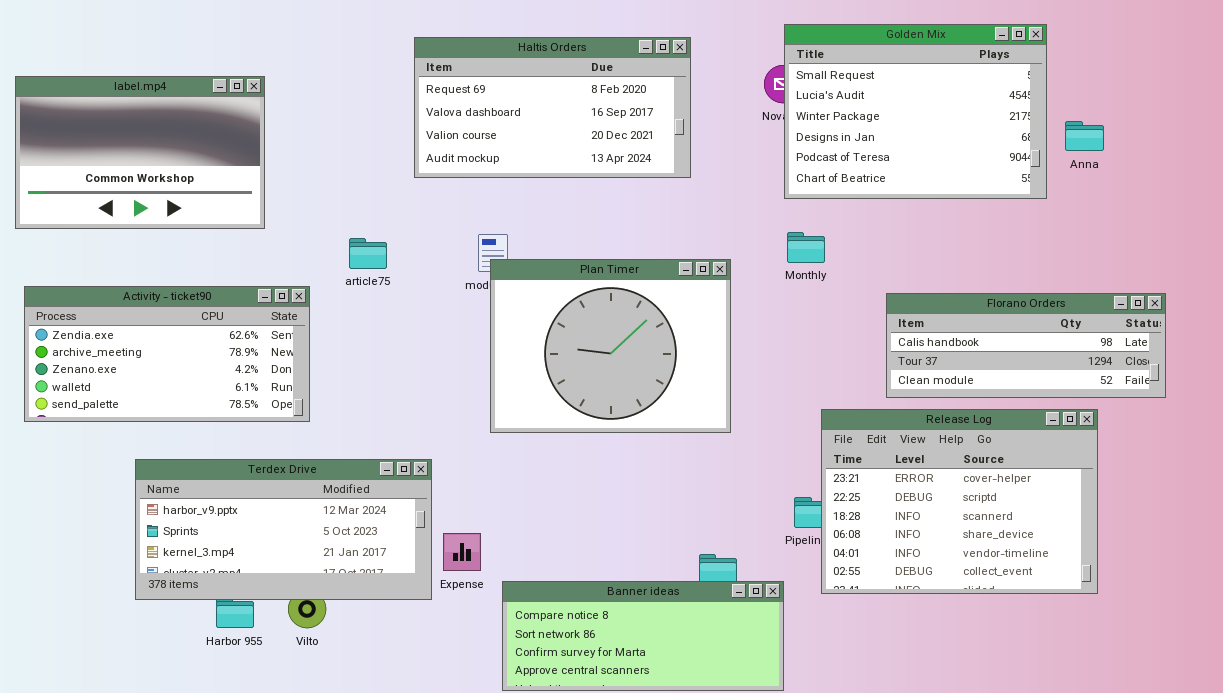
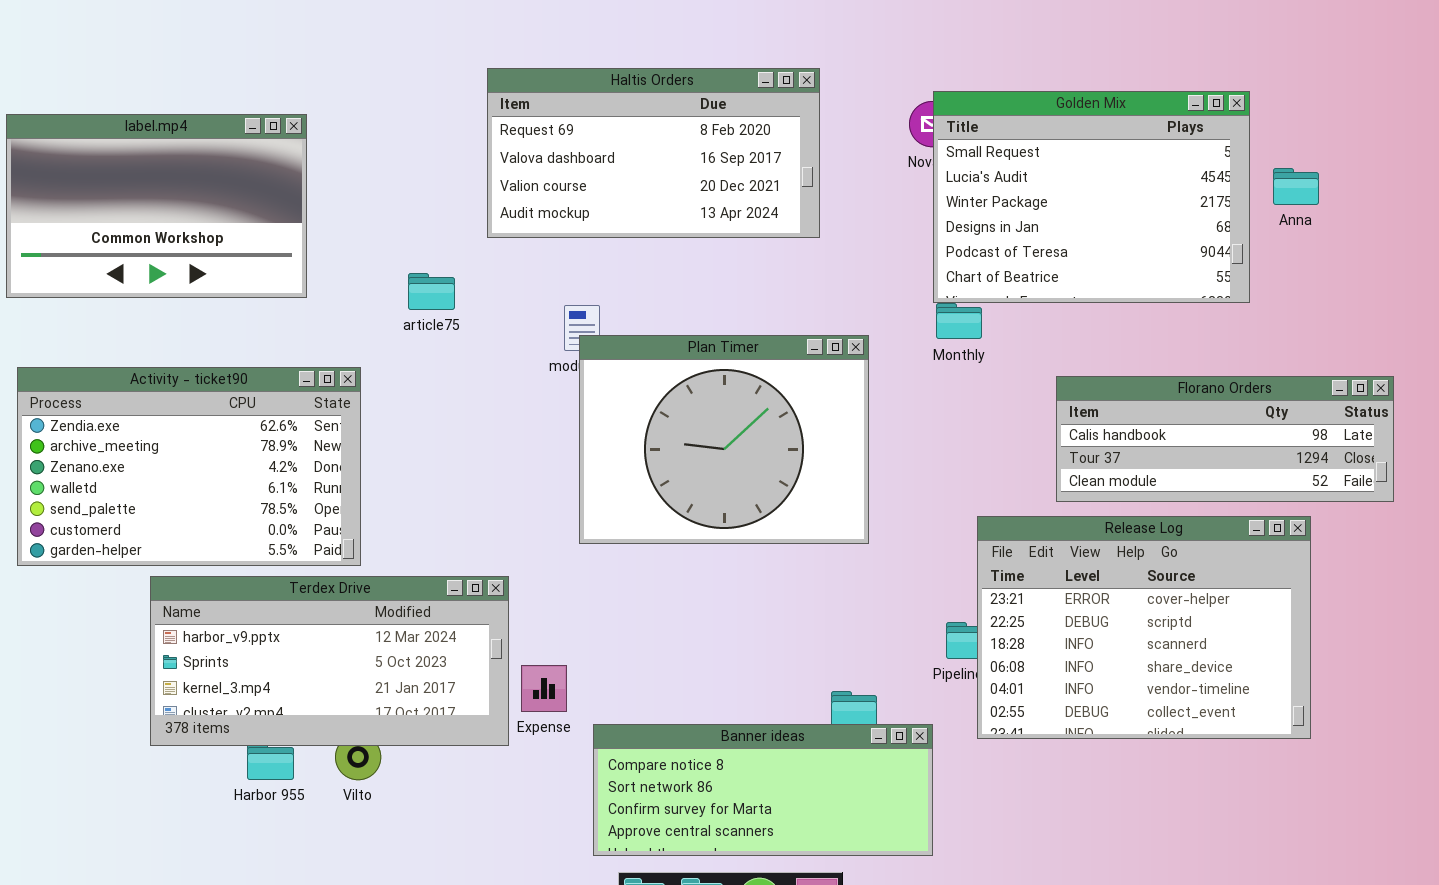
Golden Mix: [784,24,1047,199] -> [933,91,1250,303], moved
article75: [349,238,387,269] -> [408,273,455,310], moved
Activity - ticket90: [24,286,310,422] -> [17,367,361,566], resized

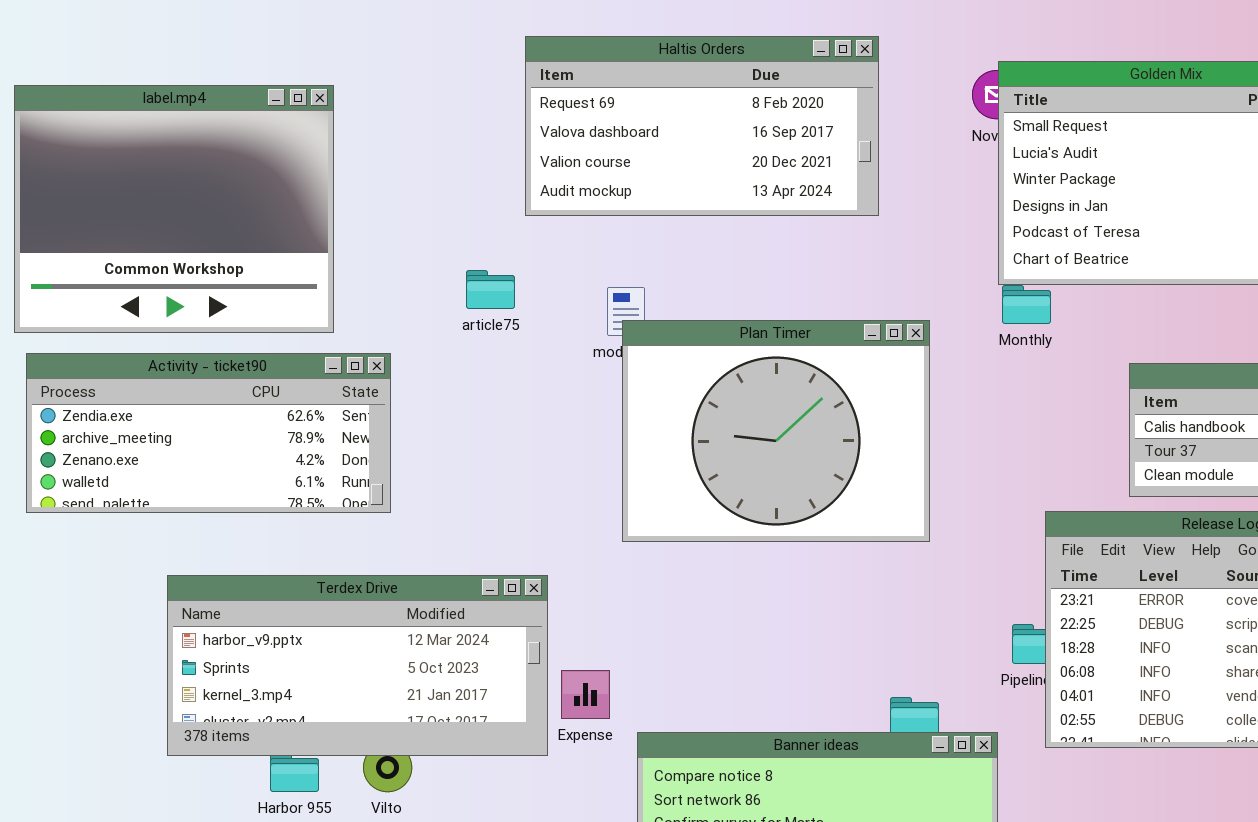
label.mp4: [6,114,307,298] -> [14,85,334,333], resized
article75: [408,273,455,310] -> [466,270,515,309], moved
Activity - ticket90: [17,367,361,566] -> [26,353,391,513], resized

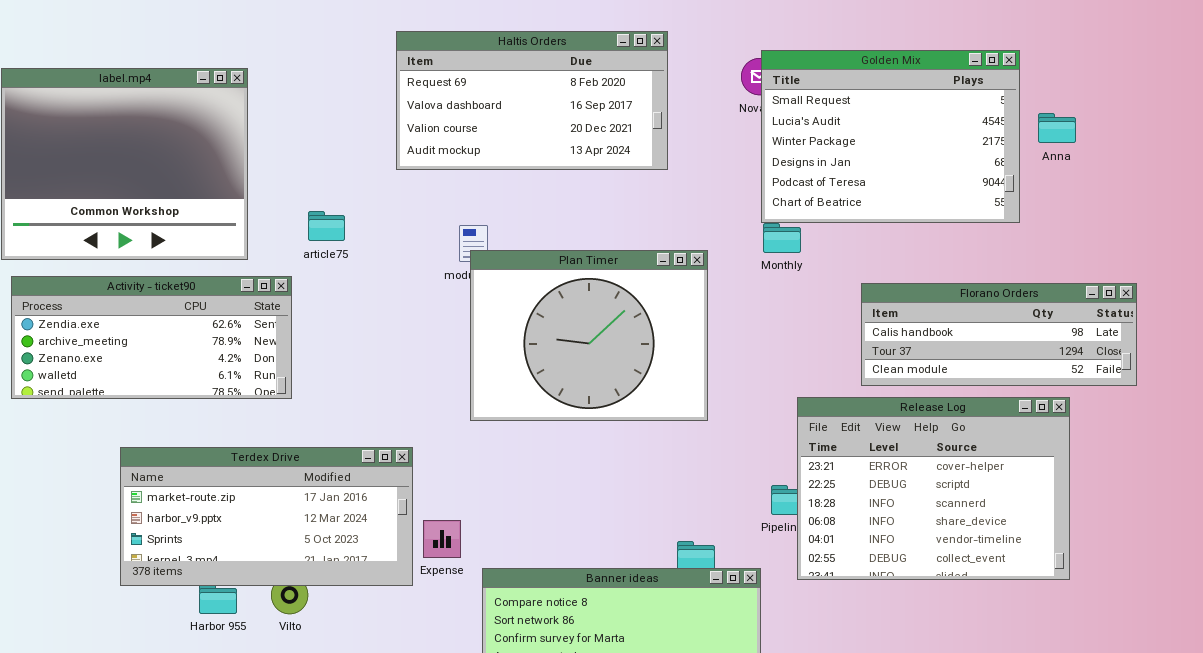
article75: [466,270,515,309] -> [308,211,345,241], moved
Terdex Drive: [167,575,548,756] -> [120,447,413,586], scrolled up 1 row

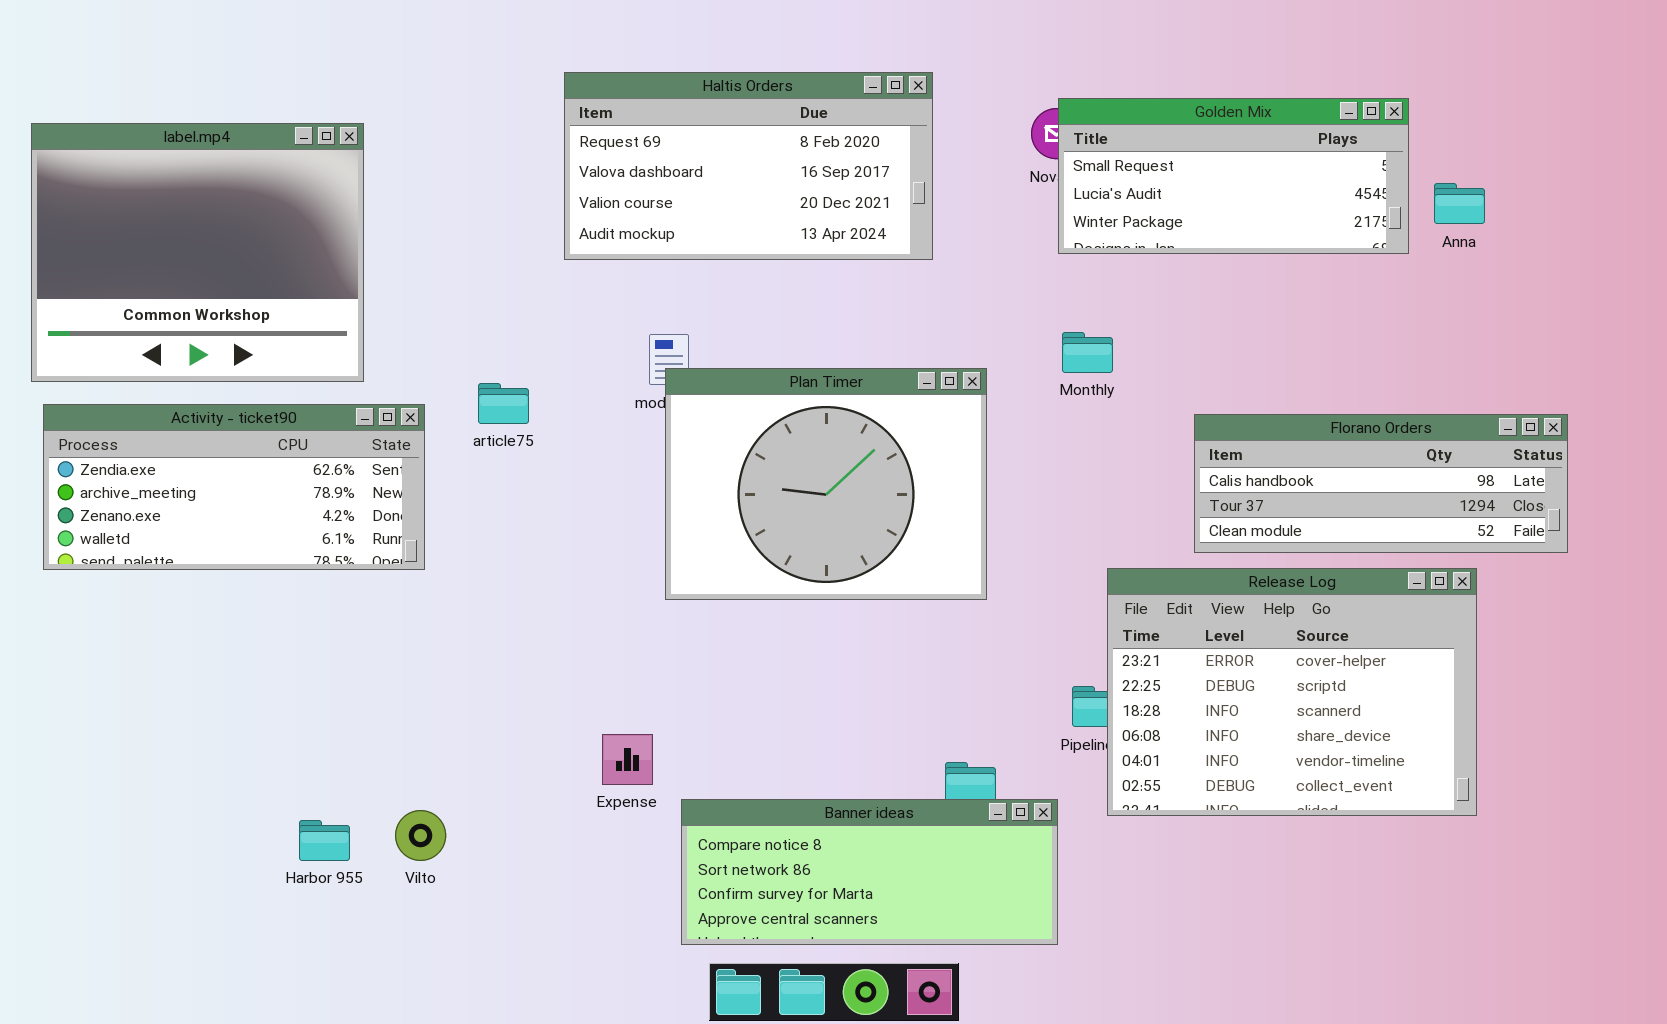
Golden Mix: [761,50,1020,223] -> [1058,98,1409,254], resized
article75: [308,211,345,241] -> [478,383,529,424], moved
Terdex Drive: [120,447,413,586] -> none, closed

